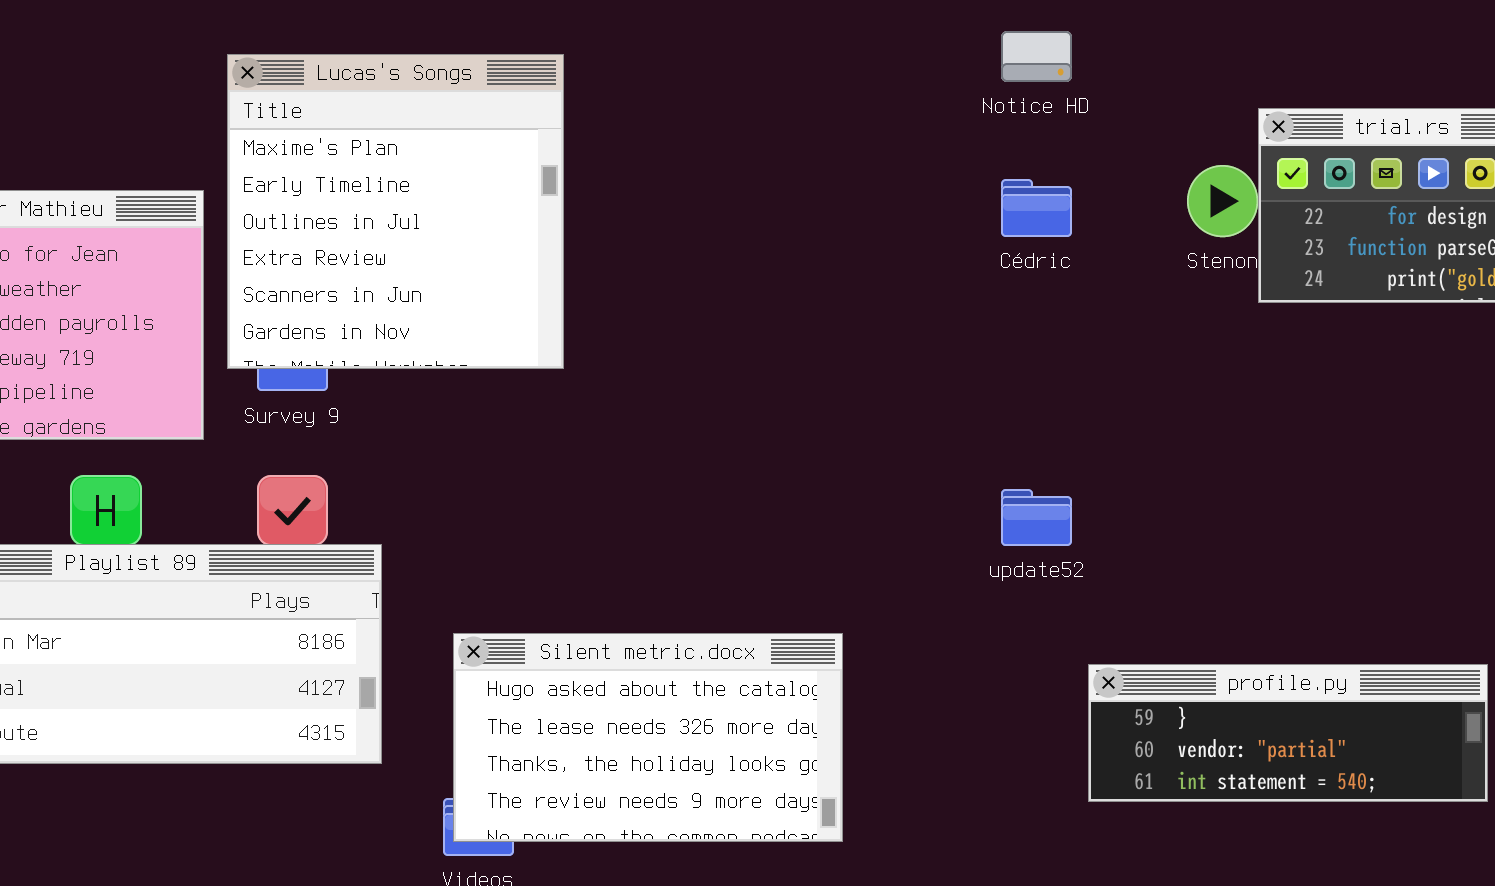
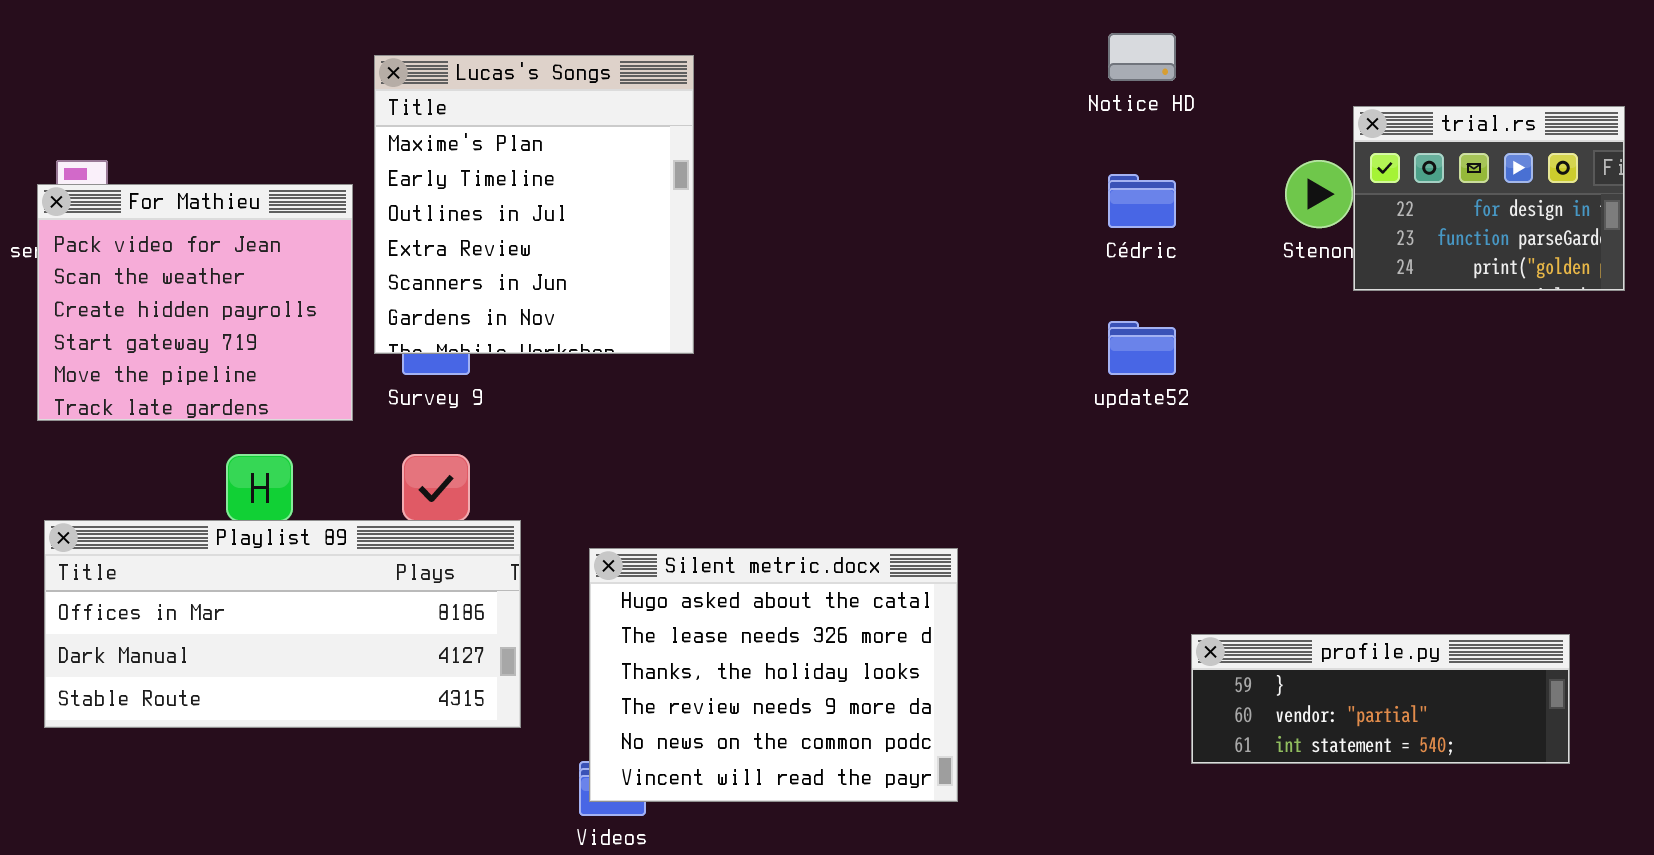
update52: [1001,489,1072,546] -> [1108,321,1176,375], moved
Silent metric.docx: [453,633,843,842] -> [589,548,958,802], resized

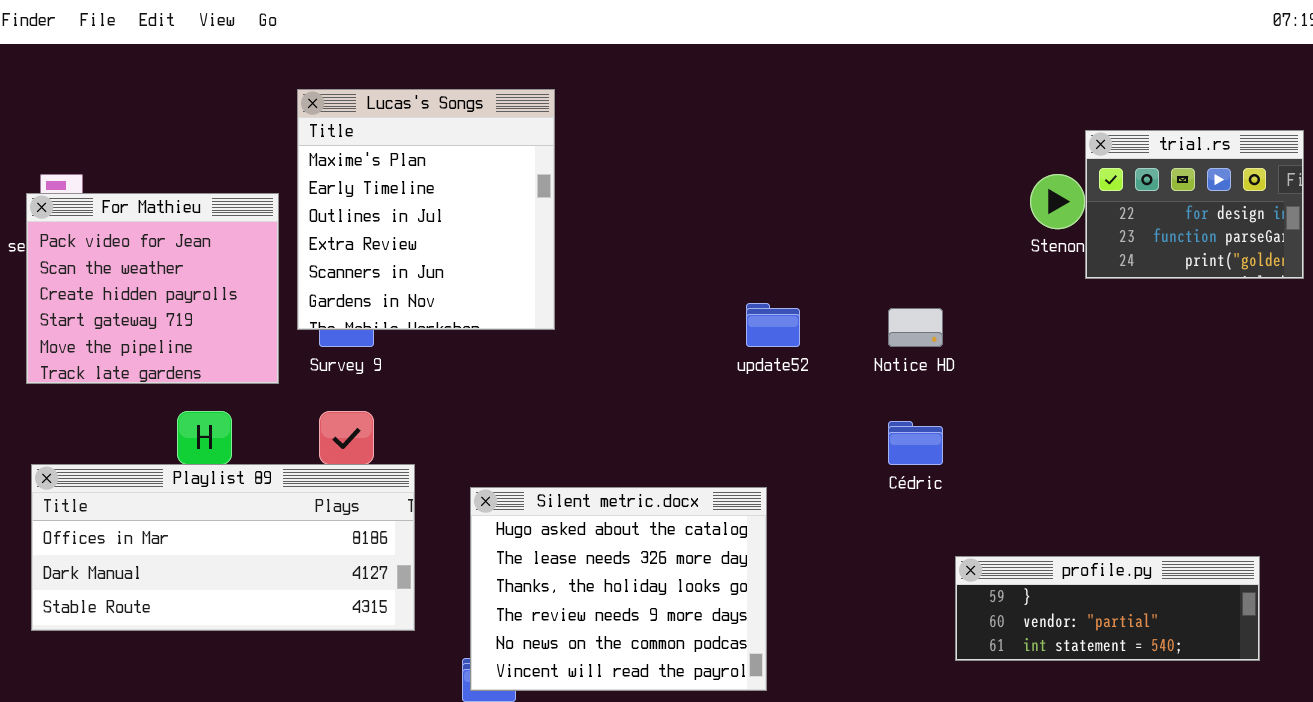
Notice HD: [1108,33,1176,81] -> [888,308,943,347], moved
Cédric: [1108,174,1176,228] -> [888,421,943,465], moved
update52: [1108,321,1176,375] -> [746,303,800,347], moved

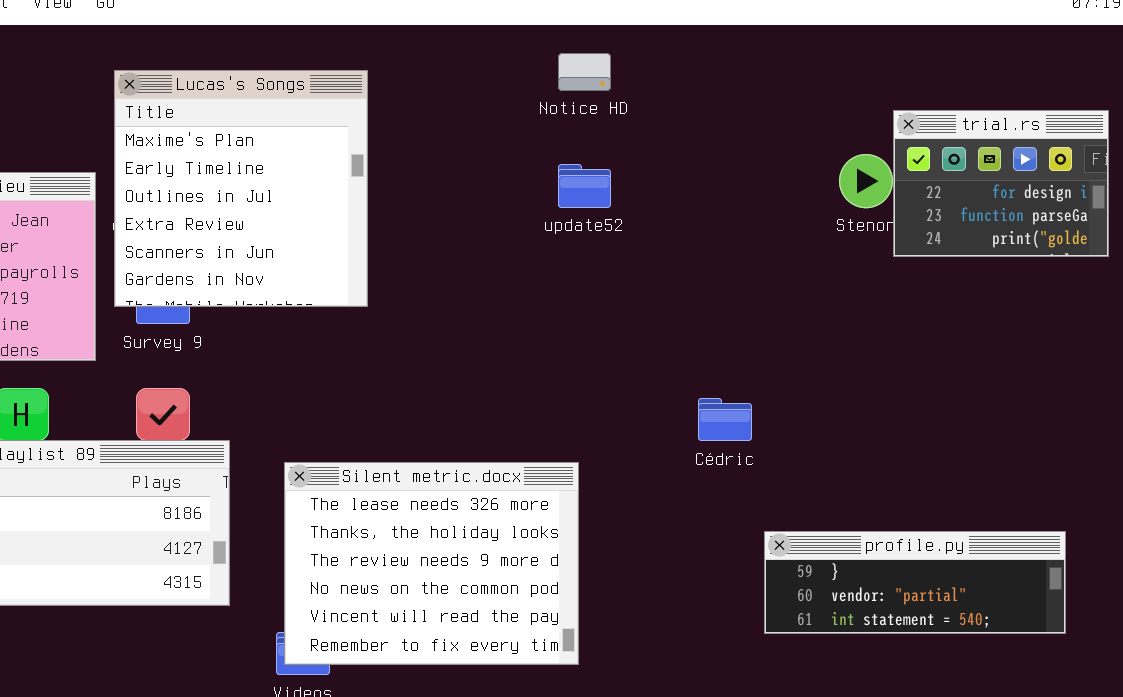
update52: [746,303,800,347] -> [558,164,611,208], moved
Notice HD: [888,308,943,347] -> [558,53,611,91], moved
Silent metric.docx: [470,487,767,691] -> [284,462,579,665], scrolled down 1 row

